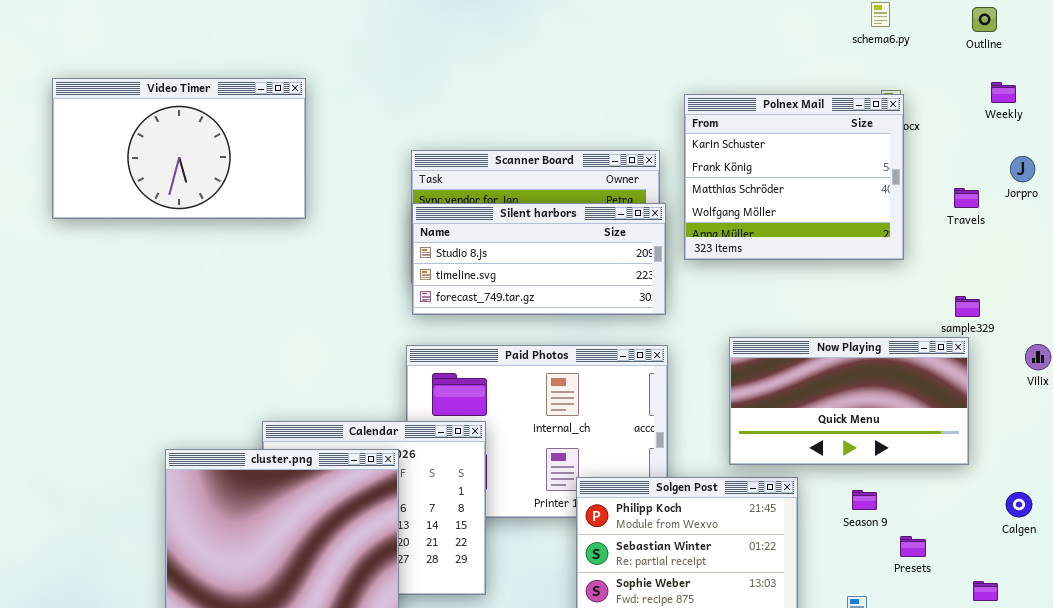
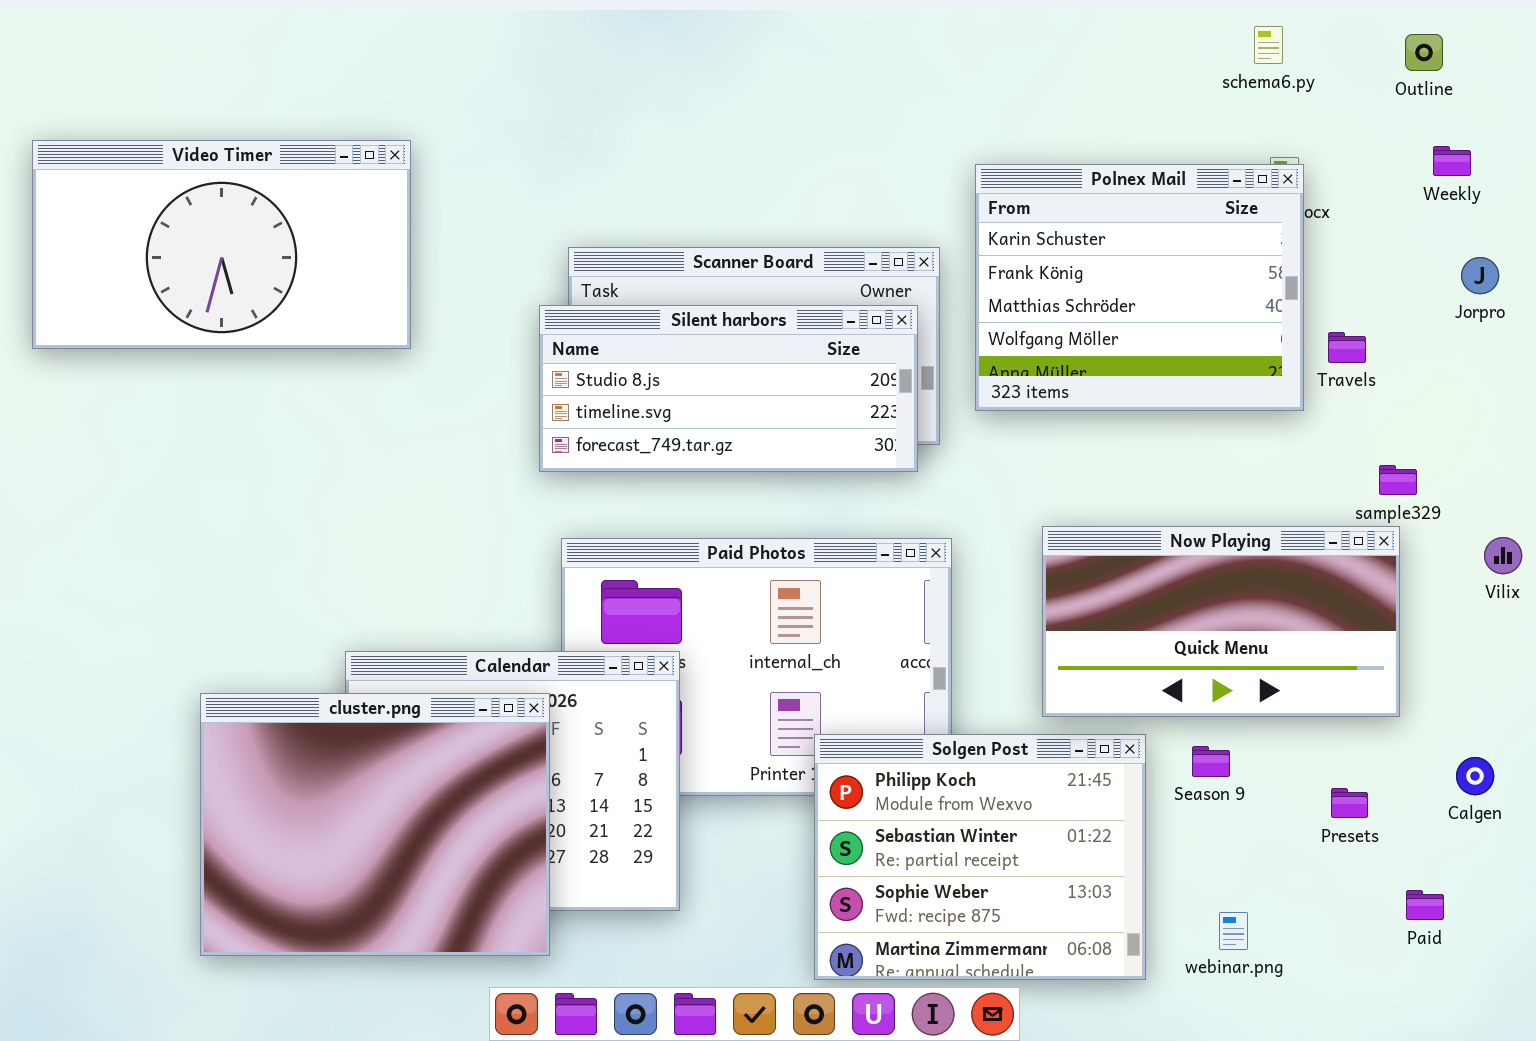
Travels: [954,188,979,208] -> [1328,332,1366,363], moved
Silent harbors: [412,203,666,315] -> [539,305,918,472], moved
Season 9: [852,490,877,510] -> [1192,746,1230,777], moved
Presets: [900,536,926,557] -> [1331,788,1368,818], moved

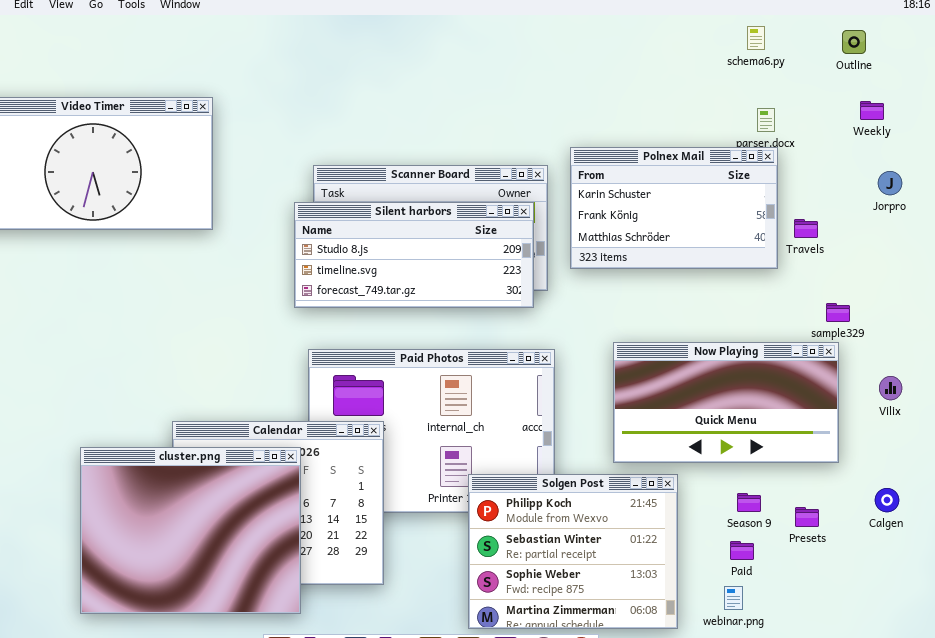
Polnex Mail: [975,164,1304,411] -> [570,147,778,269], resized
Vilix: [1484,537,1522,574] -> [879,376,902,400], moved
Season 9: [1192,746,1230,777] -> [737,493,761,512], moved
Paid: [1406,890,1444,920] -> [730,541,754,560], moved

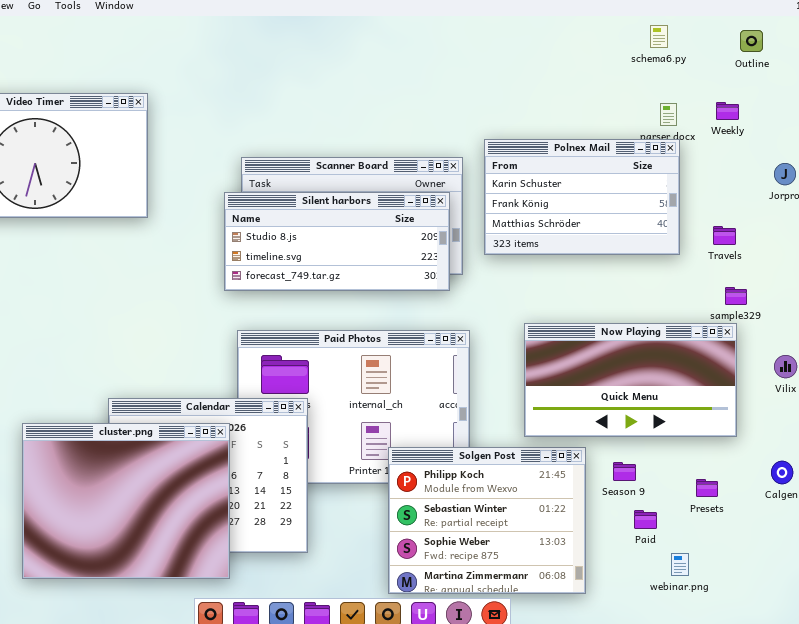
Weekly: [860,101,884,120] -> [716,102,739,120], moved
Travels: [794,219,818,238] -> [713,226,736,245], moved
Season 9: [737,493,761,512] -> [613,462,636,481], moved
webinar.png: [724,586,743,610] -> [671,553,689,576], moved

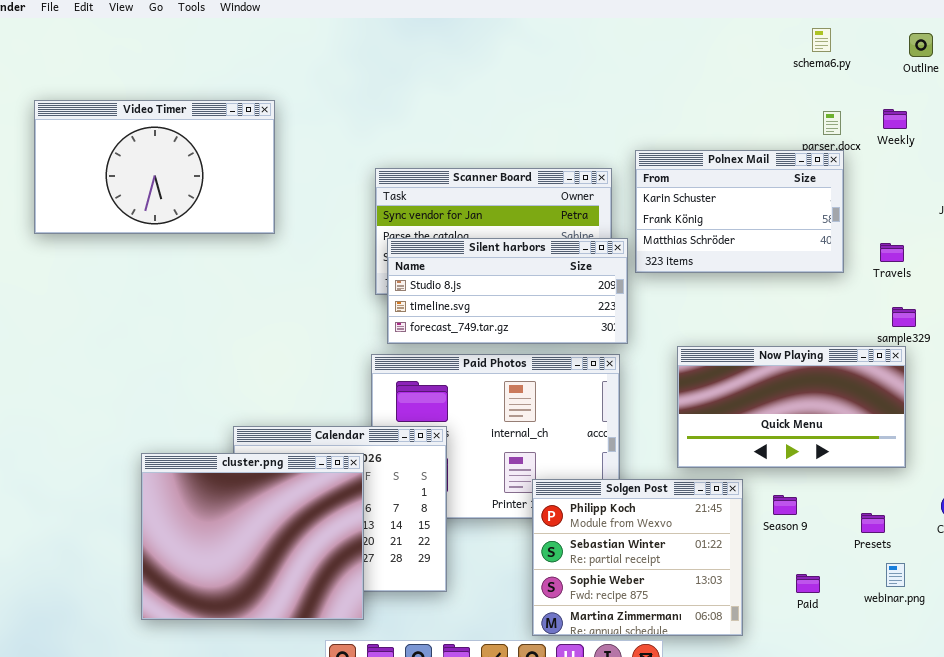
Silent harbors: [224,192,450,291] -> [387,238,628,344], moved
Paid: [634,510,657,529] -> [796,574,820,593], moved
webinar.png: [671,553,689,576] -> [886,563,905,587], moved

